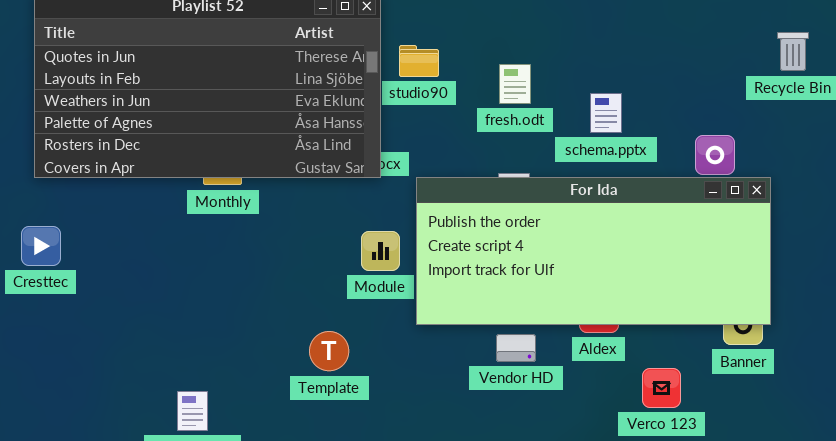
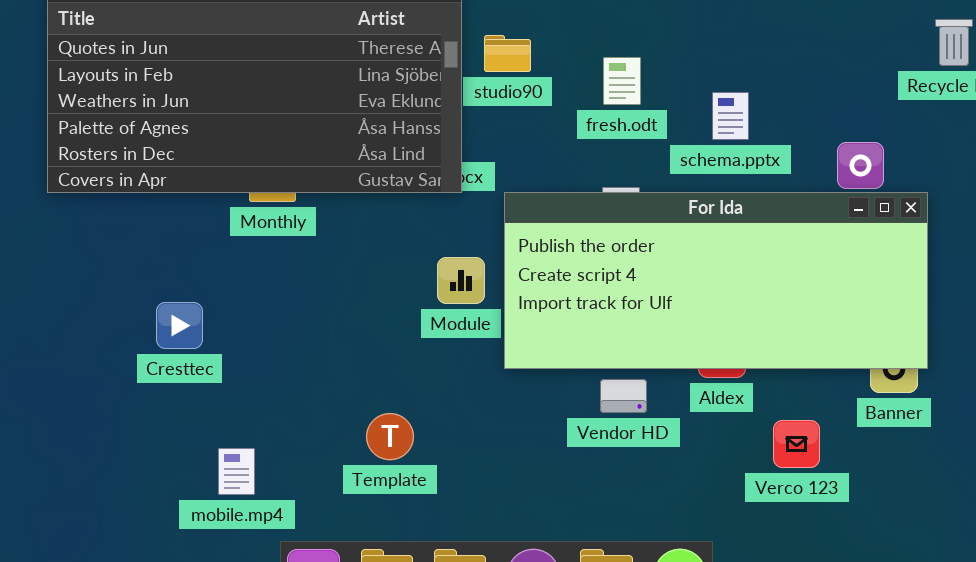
Cresttec: [21,226,61,266] -> [156,302,203,349], moved
Template: [309,331,349,371] -> [366,413,414,460], moved

